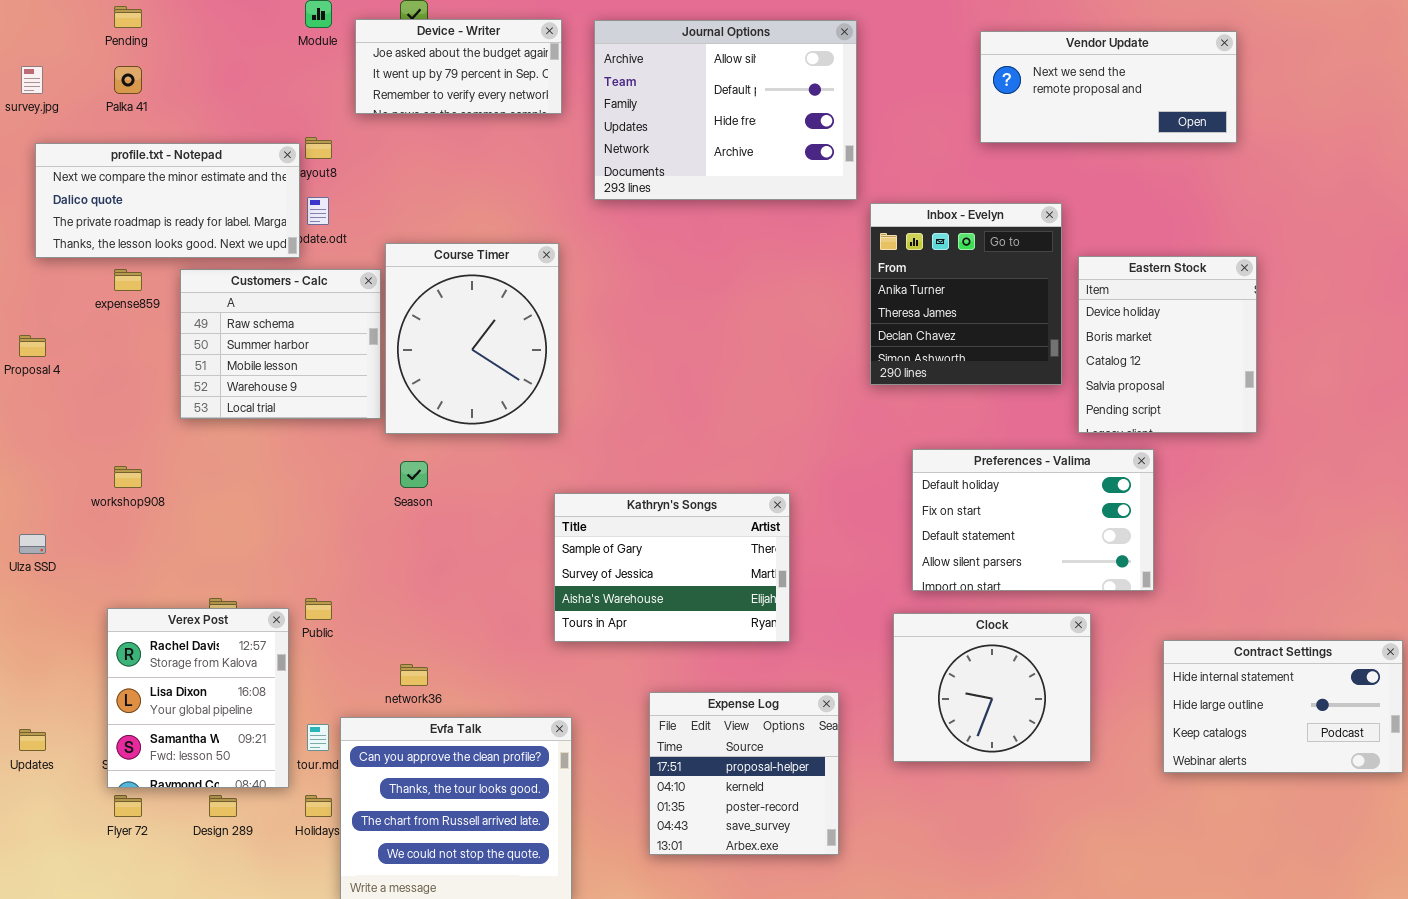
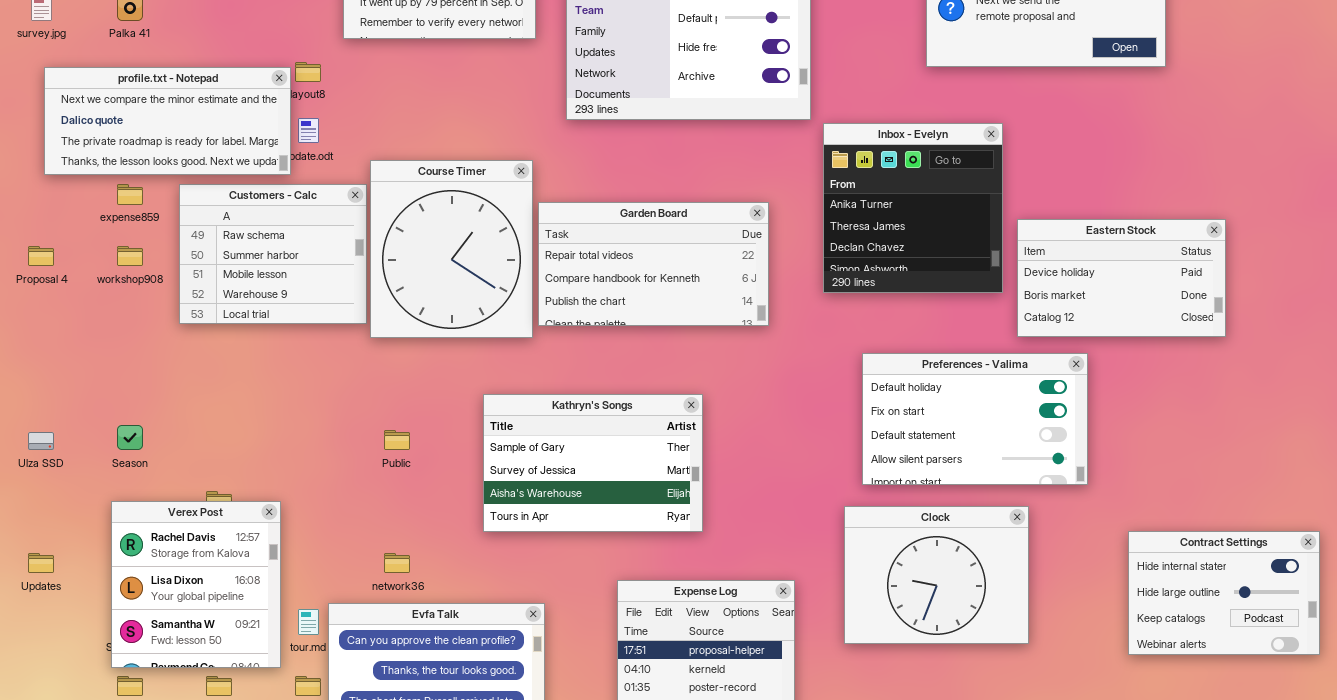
Eastern Stock: [1078,256,1257,433] -> [1017,219,1226,337], resized
Garden Board: none -> [538,202,769,326], opened
Season: [400,461,428,488] -> [117,425,143,450], moved
workshop908: [114,466,142,488] -> [117,246,143,266], moved
Kathryn's Songs: [554,493,790,642] -> [483,394,703,532], moved
Public: [305,598,332,620] -> [384,430,410,450], moved
Contract Settings: [1163,640,1403,773] -> [1128,531,1320,655], resized
Updates: [19,729,46,751] -> [28,553,54,573], moved

